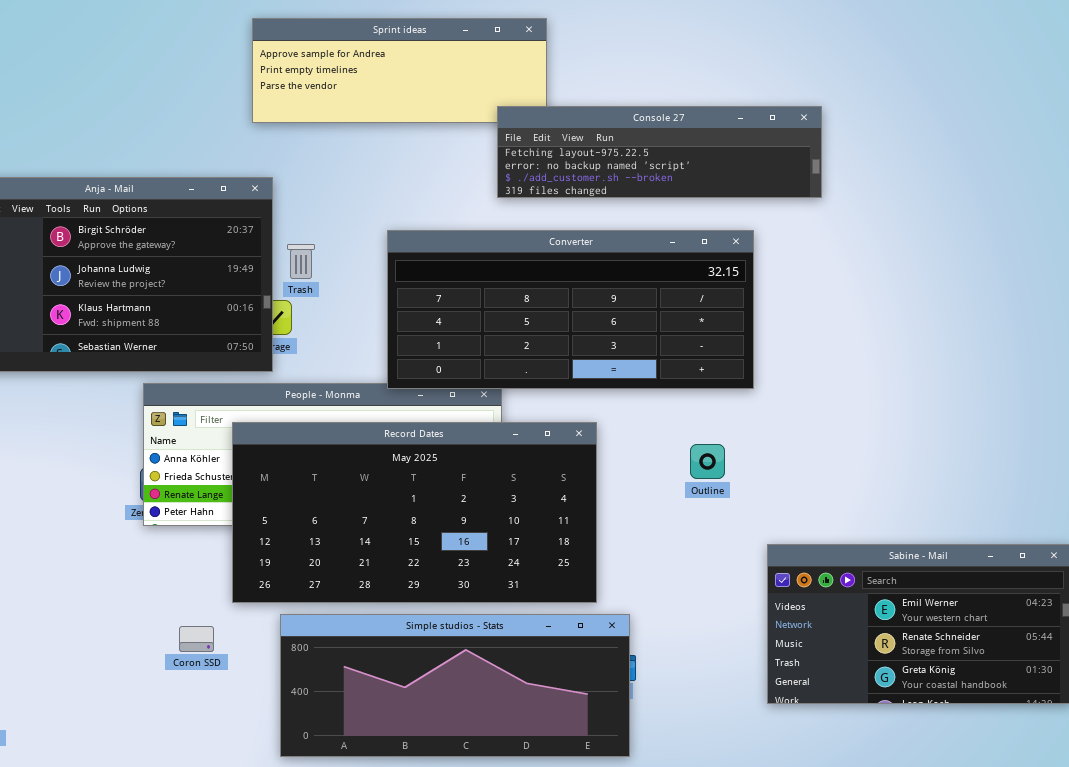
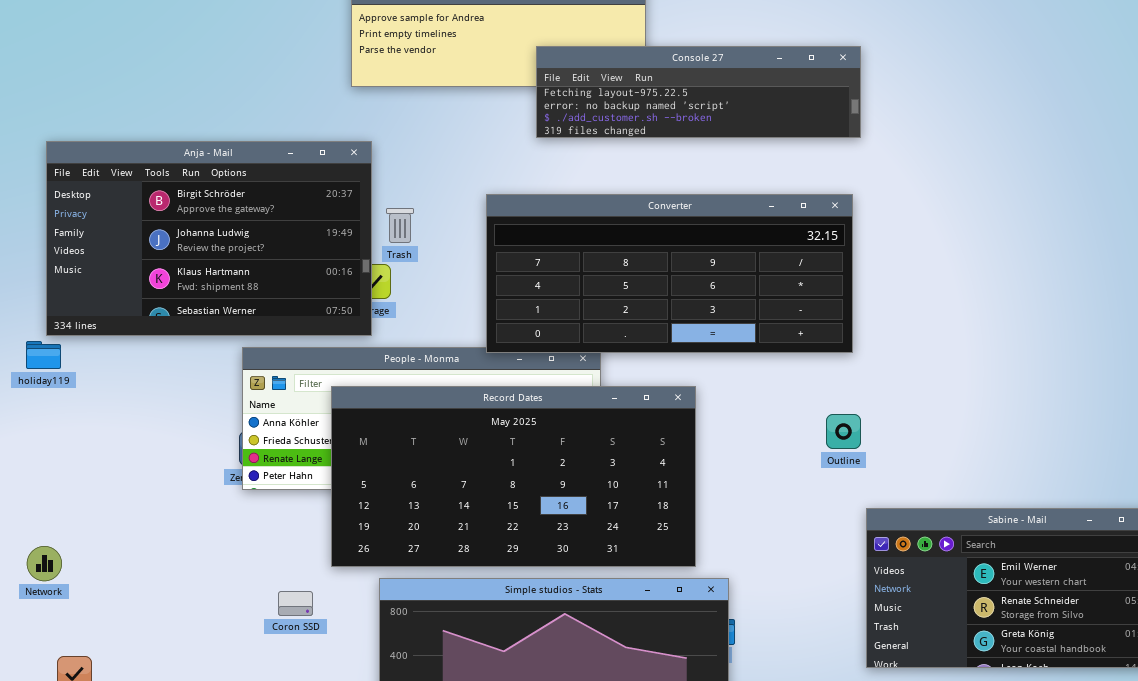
Console 27: [497,106,822,198] -> [536,46,861,138], moved
Outline: [690,444,725,479] -> [826,414,861,449], moved

